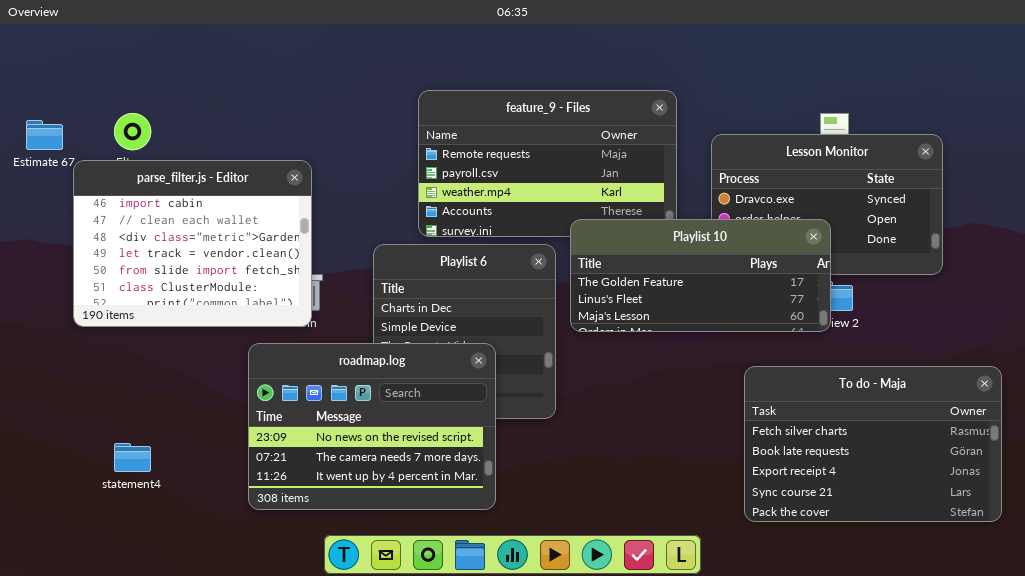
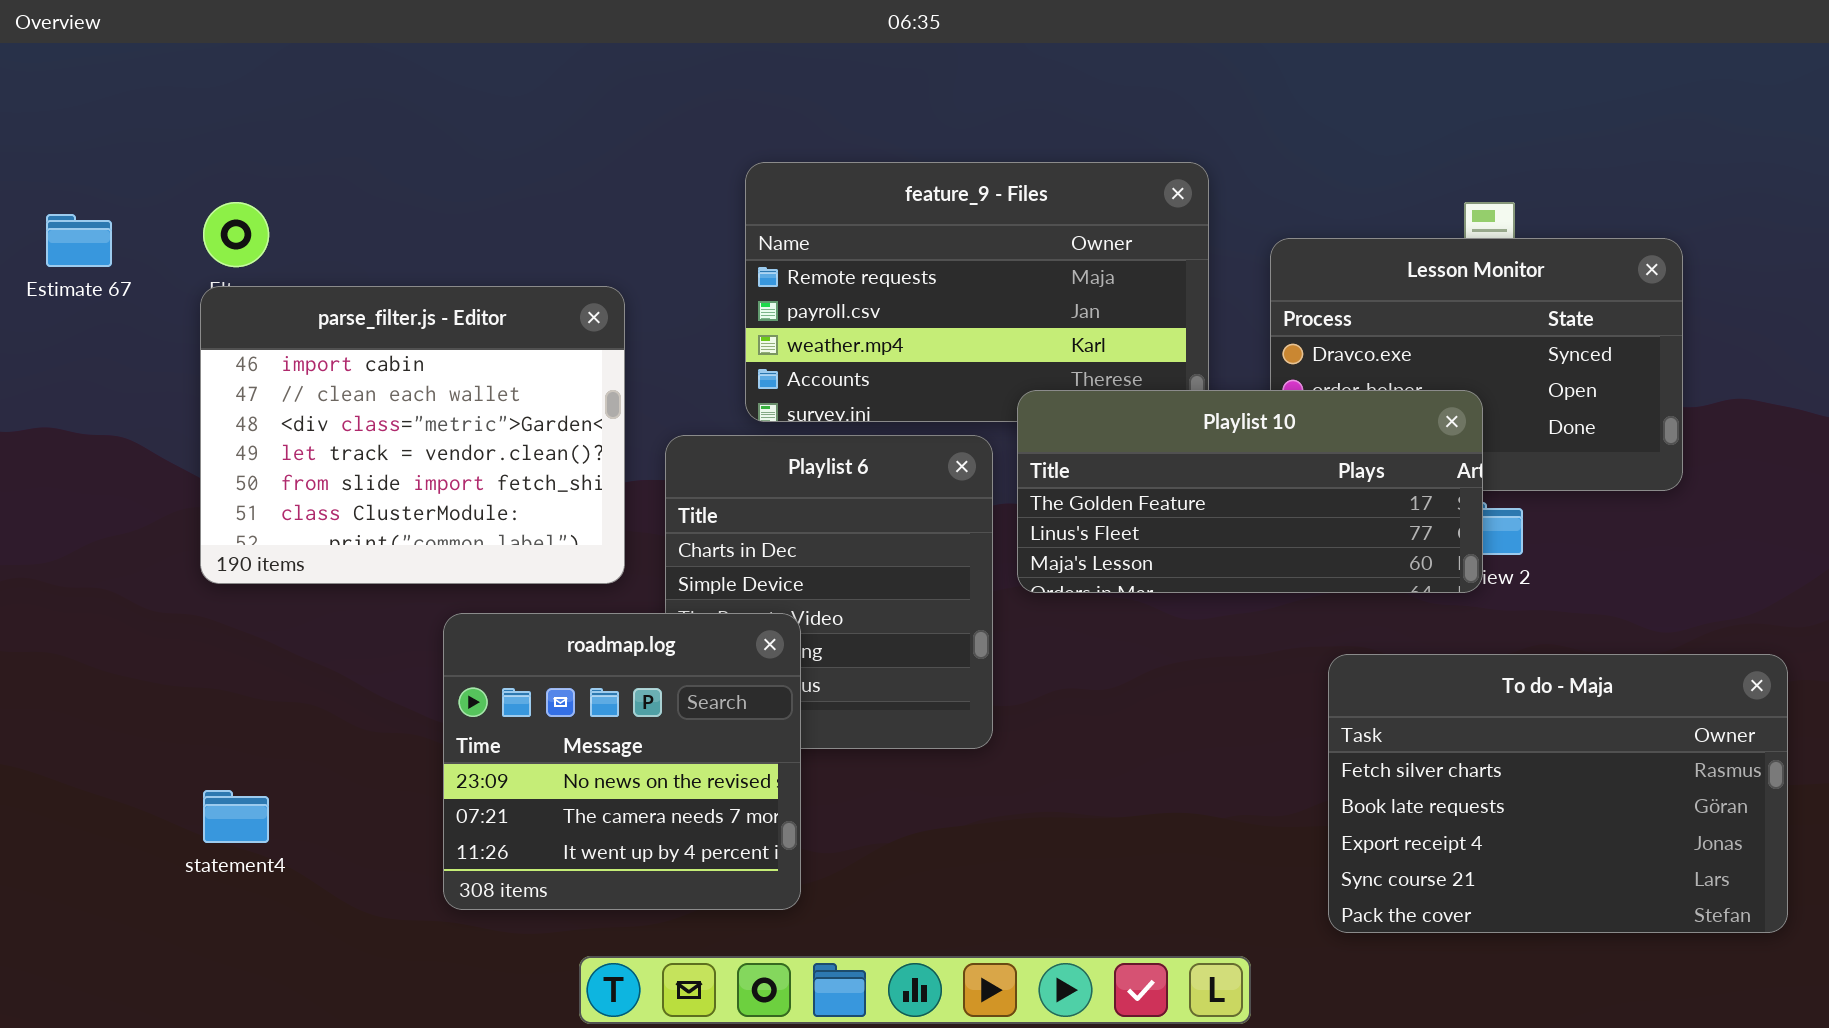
parse_filter.js - Editor: [73,160,312,327] -> [200,286,625,584], moved
roadmap.log: [248,343,496,510] -> [443,613,801,910], resized

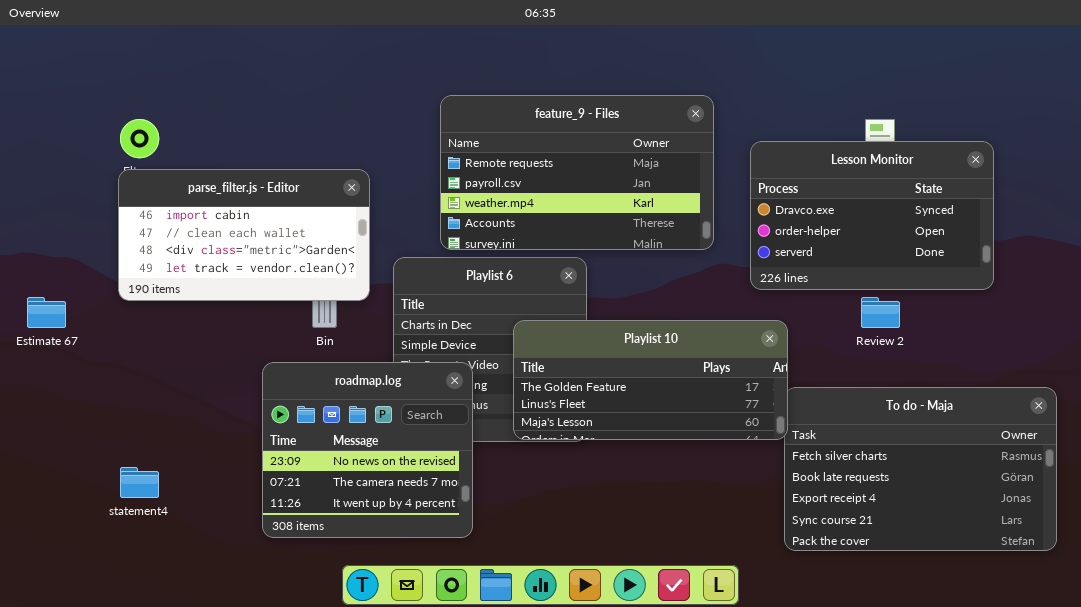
Estimate 67: [46,214,112,267] -> [27,297,66,328], moved
parse_filter.js - Editor: [200,286,625,584] -> [118,169,370,301], resized
Playlist 10: [1017,390,1483,593] -> [513,320,788,440], moved

